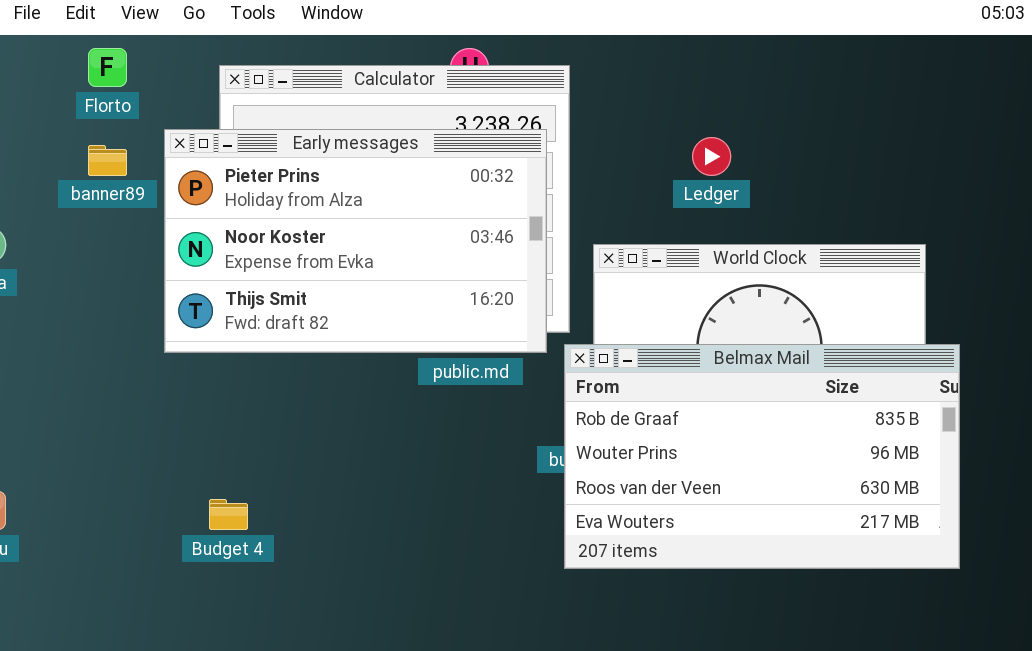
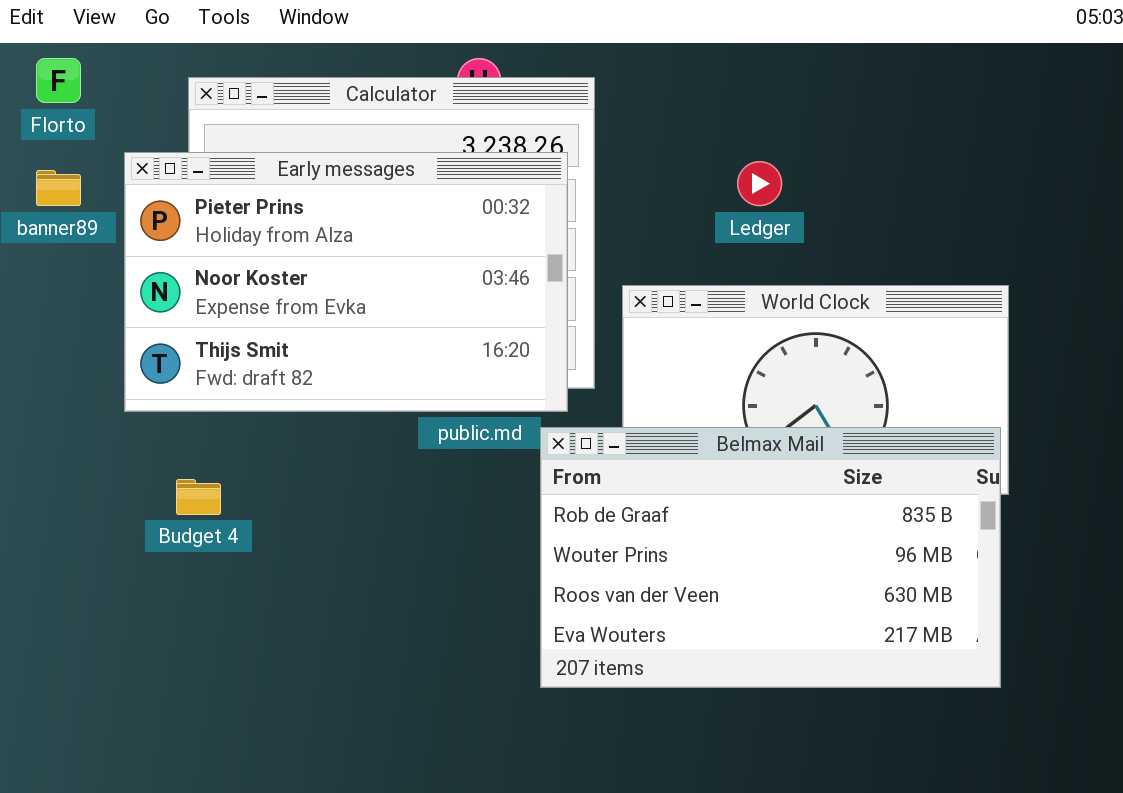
Belmax Mail: [564,344,960,569] -> [540,427,1001,688], moved
Budget 4: [209,499,248,530] -> [176,479,221,515], moved

